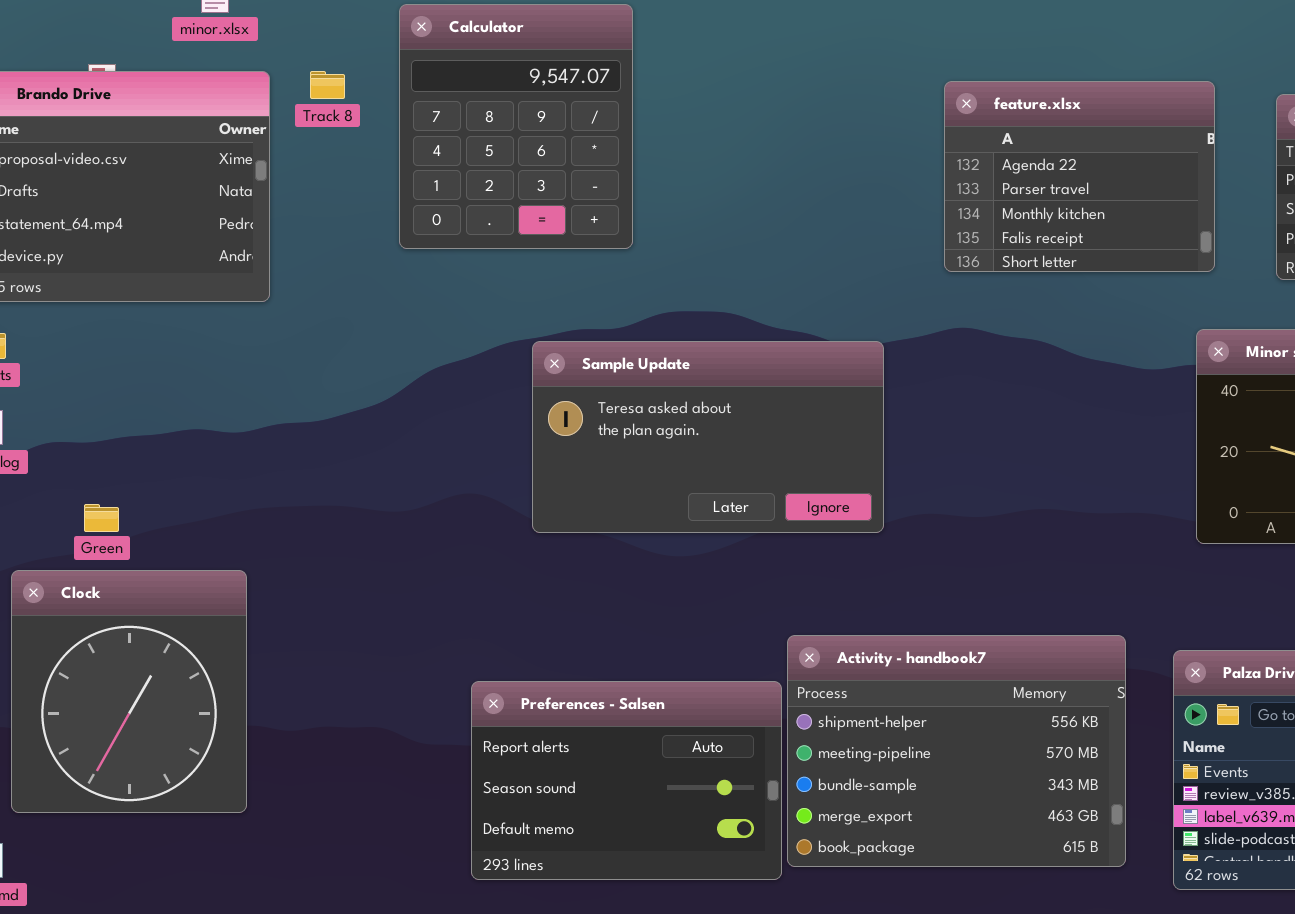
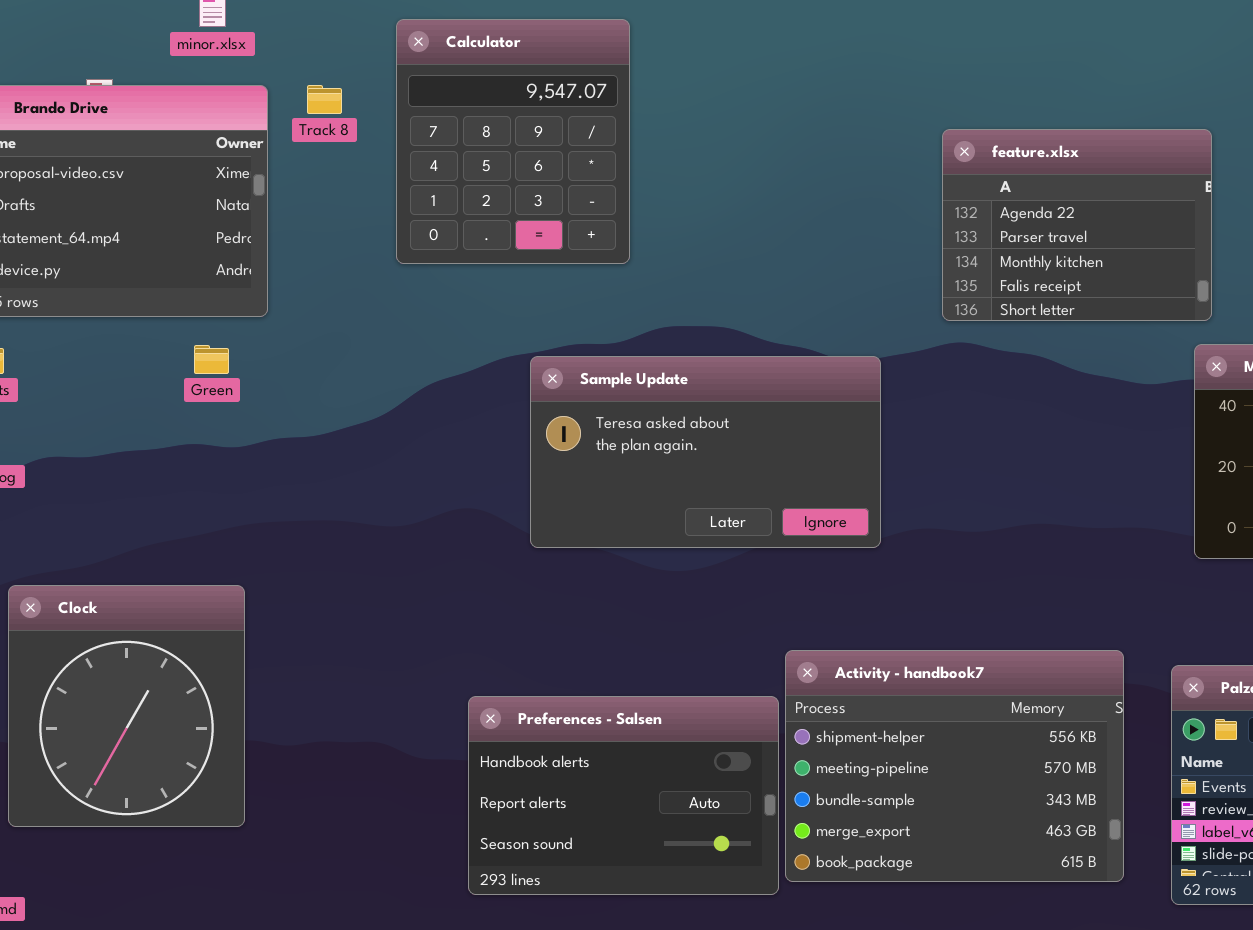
feature.xlsx: [944,81,1215,272] -> [942,129,1212,321], moved
Green: [84,504,119,532] -> [194,345,229,374], moved
Preferences - Salsen: [471,681,782,880] -> [468,696,779,895], scrolled up 1 row

